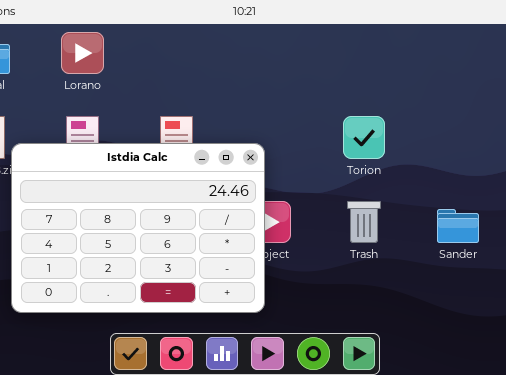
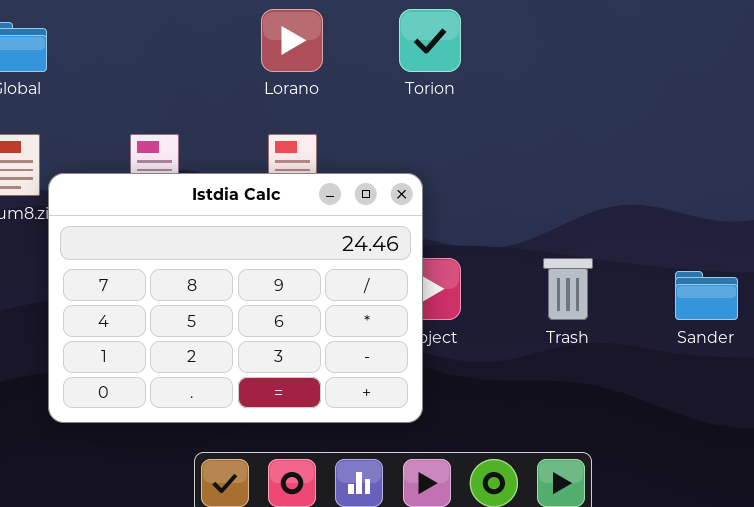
Lorano: [61,32,104,74] -> [261,9,323,72], moved
Torion: [343,116,385,159] -> [399,9,461,72], moved

